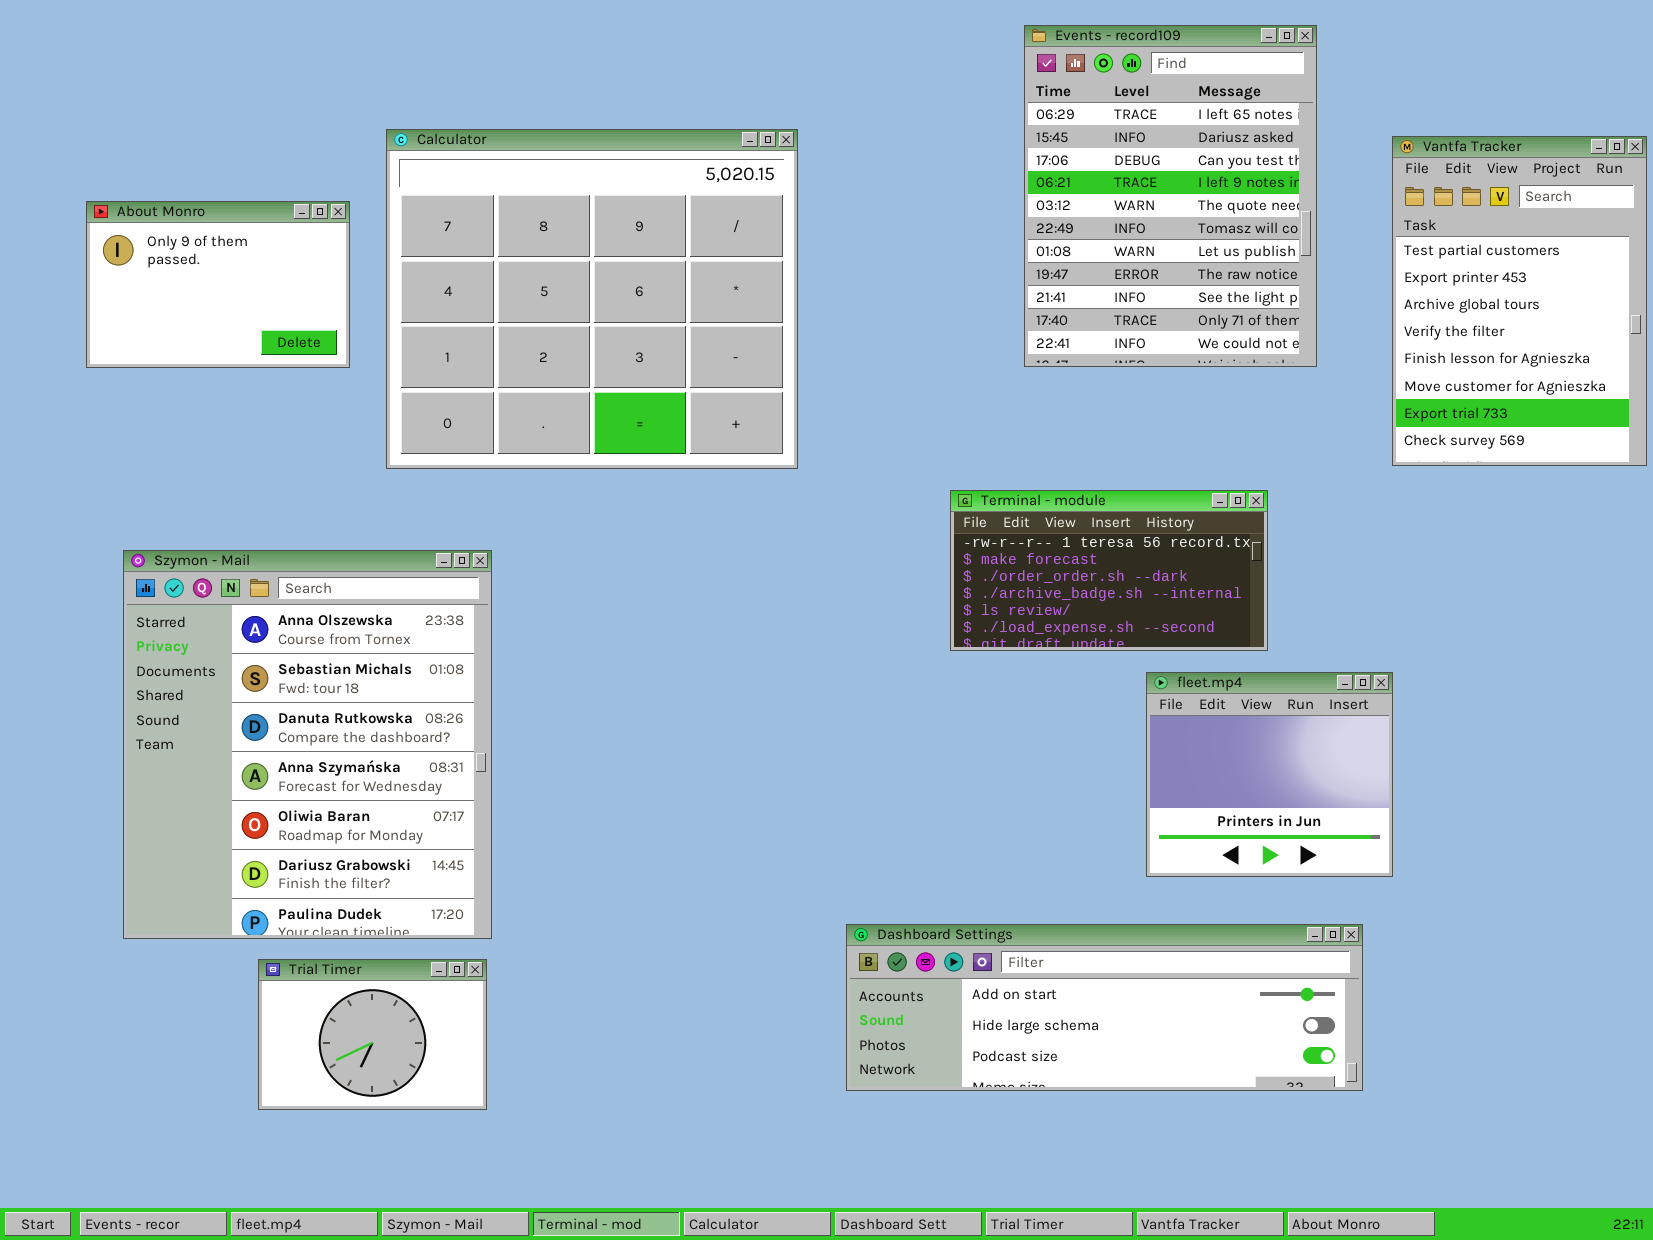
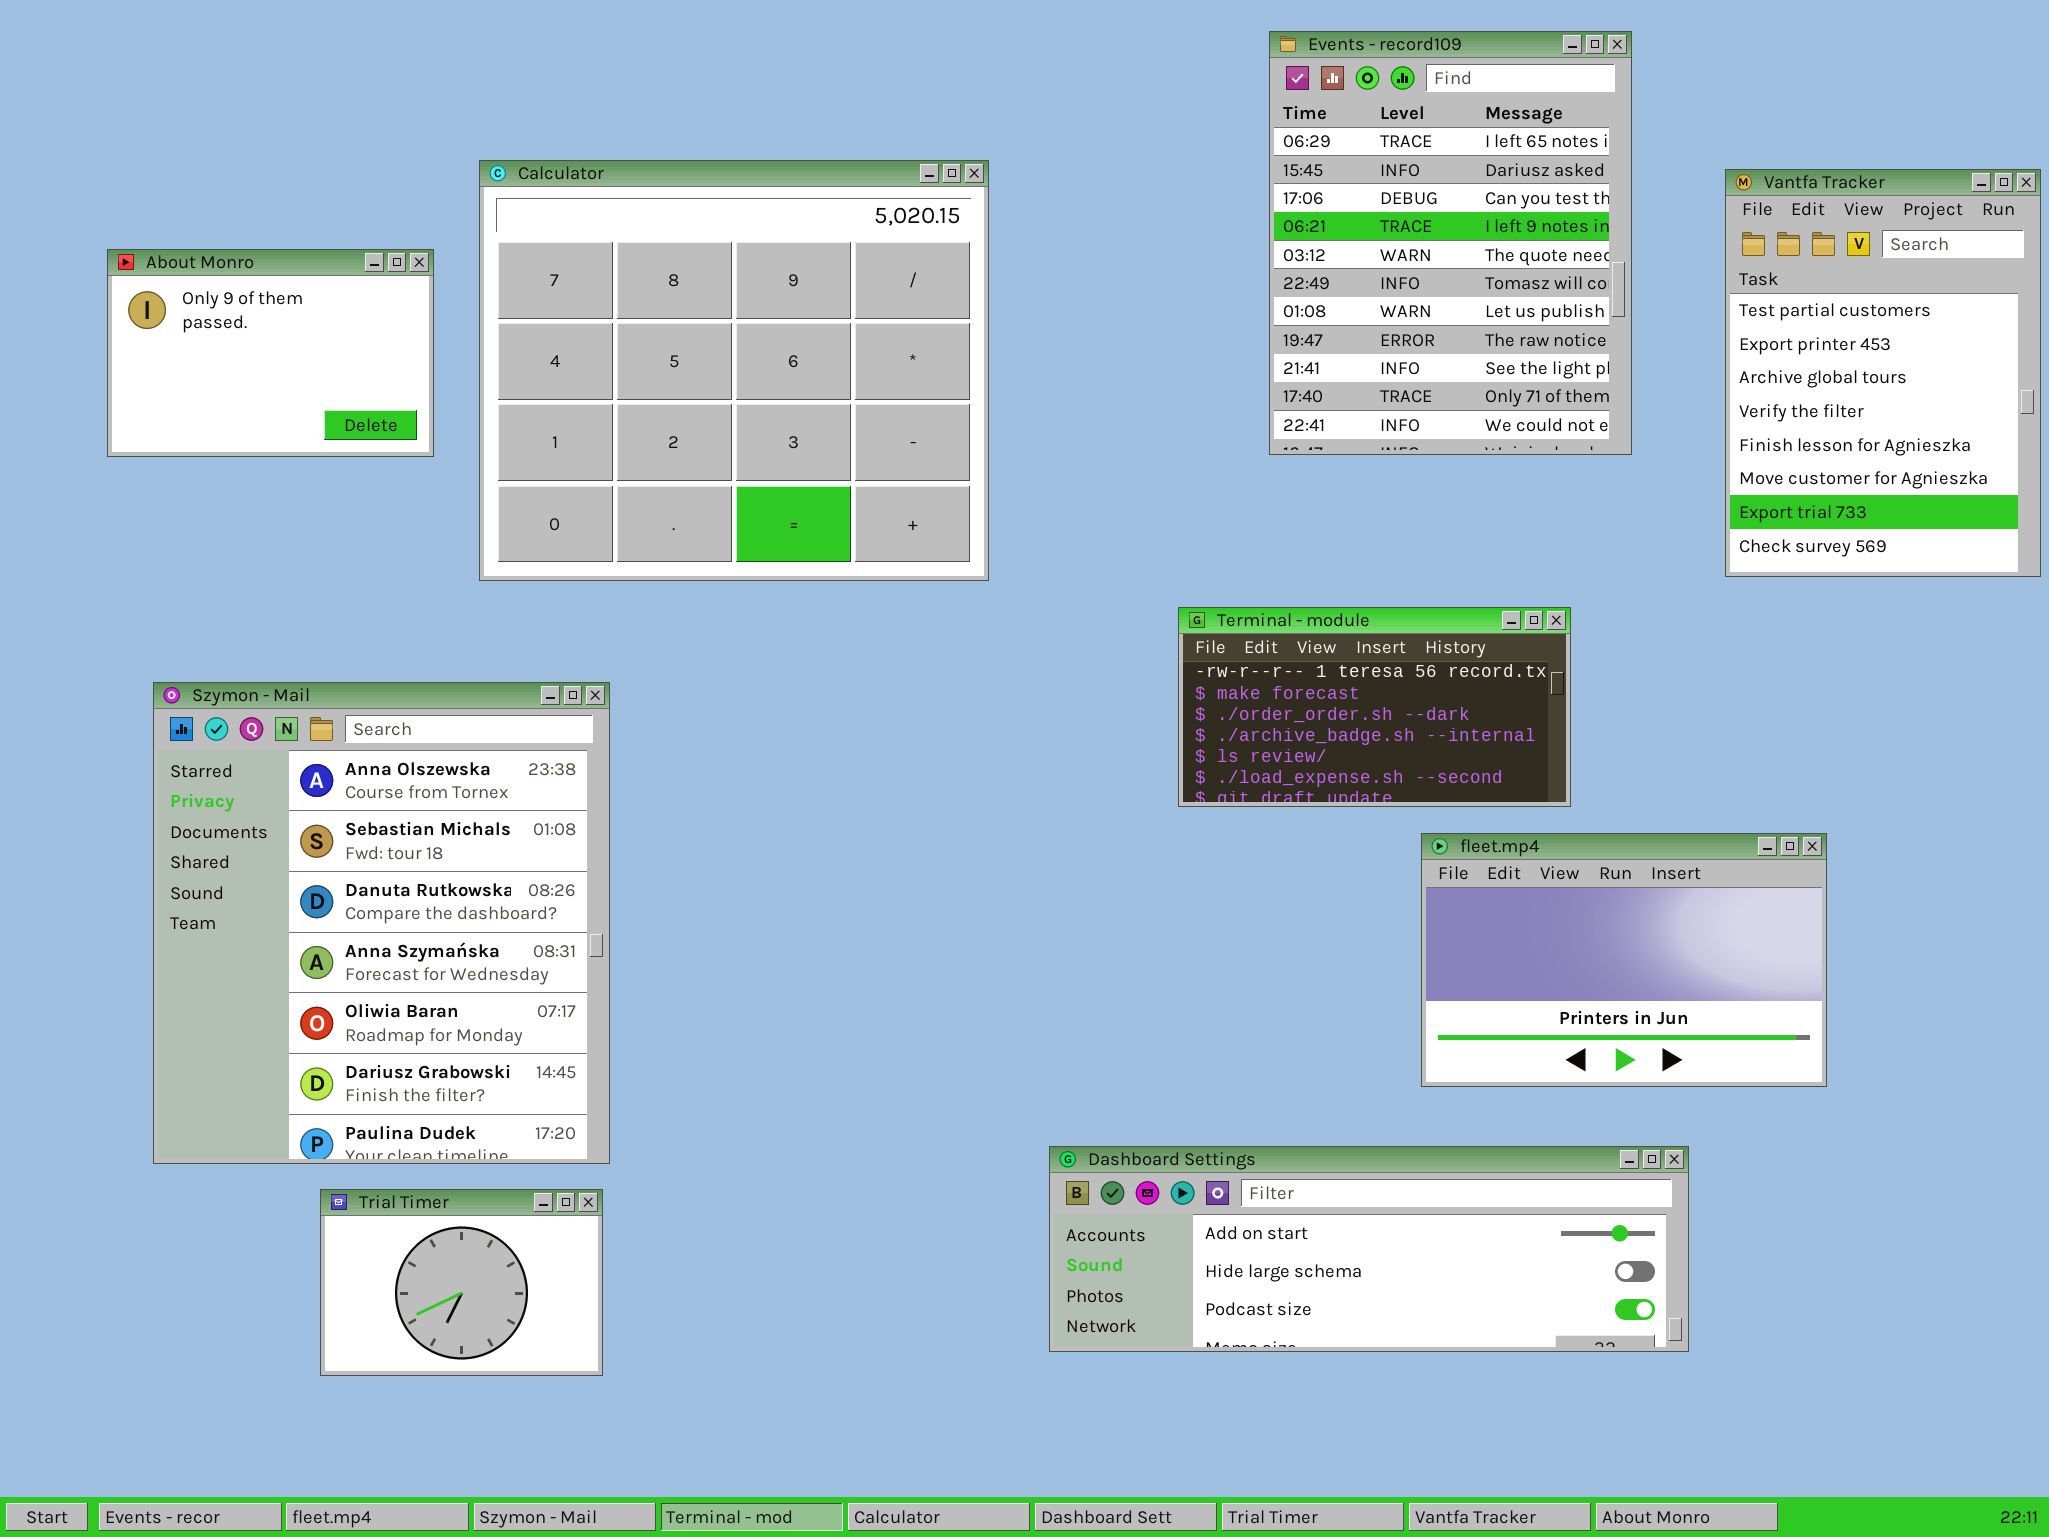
fleet.mp4: [1146,672,1393,877] -> [1421,833,1827,1087], resized

